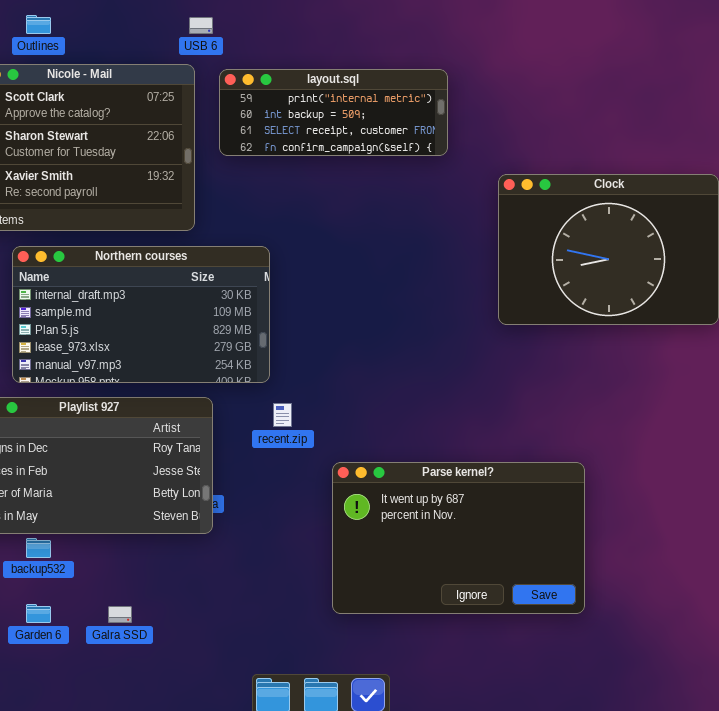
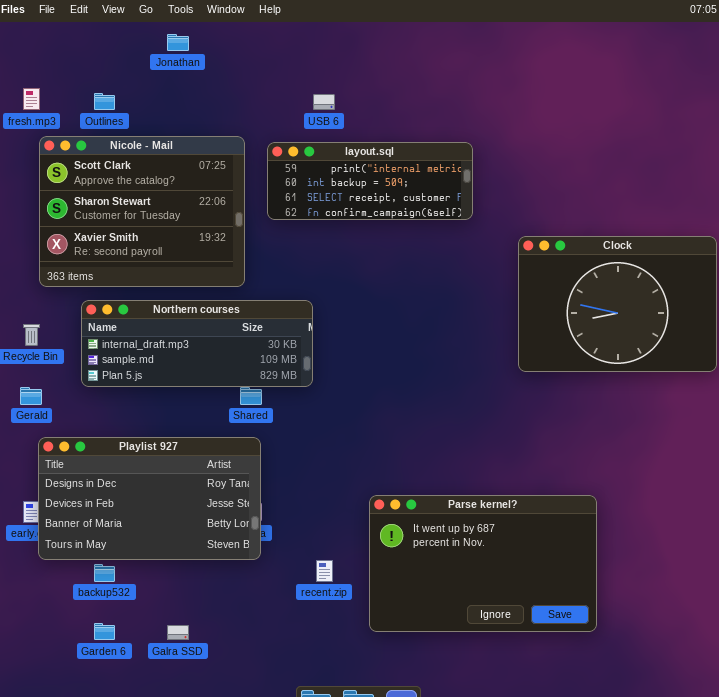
USB 6: [189,17,213,34] -> [313,94,335,110], moved
Northern courses: [12,246,270,383] -> [81,300,313,387], resized
recent.zip: [273,403,292,427] -> [316,560,333,582], moved

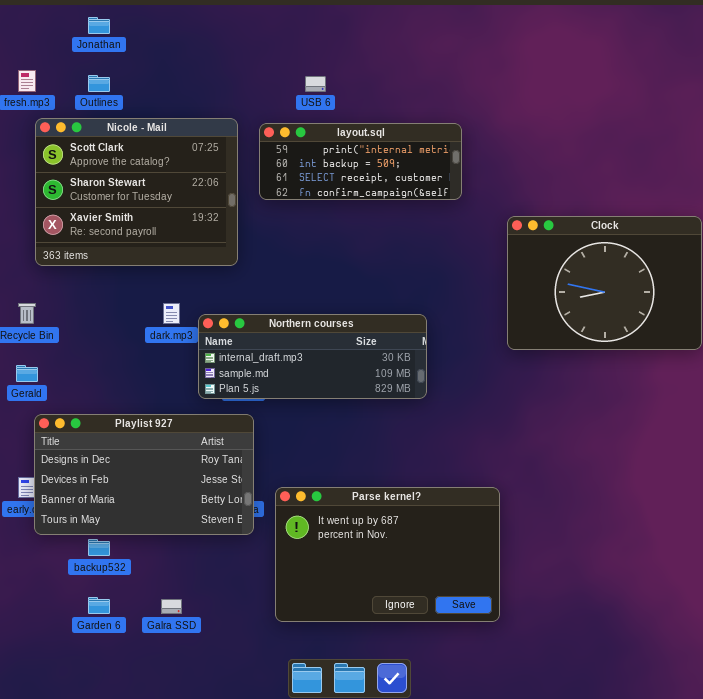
Jonathan: [167,34,189,51] -> [88,17,110,34], moved
Northern courses: [81,300,313,387] -> [198,314,427,399], moved
Parse kernel?: [369,495,597,632] -> [275,487,500,622], moved

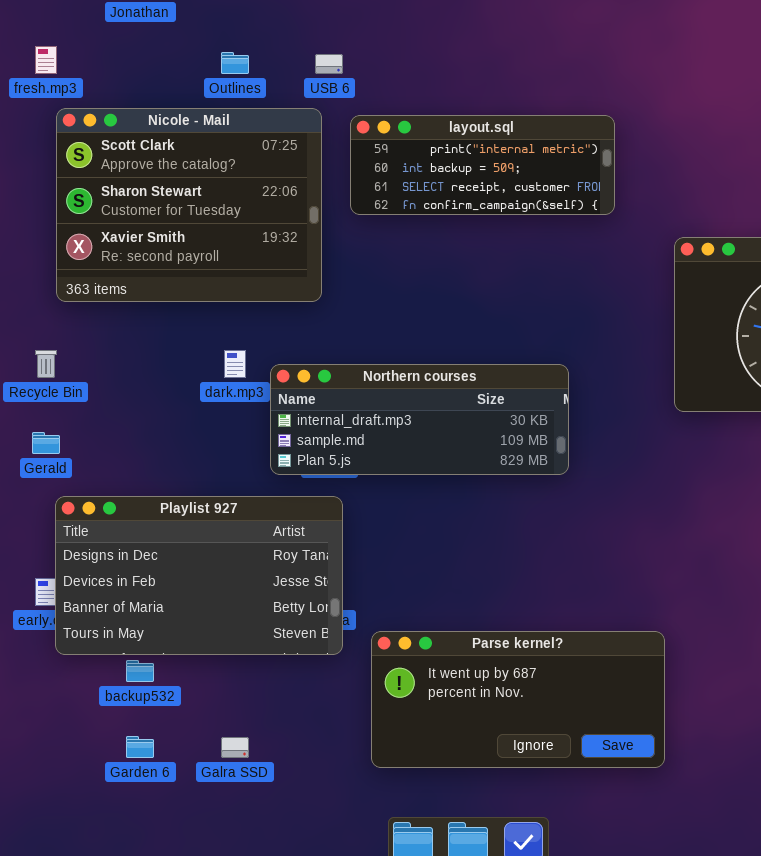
Outlines: [88,75,110,92] -> [221,52,249,74], moved
USB 6: [305,76,326,92] -> [315,54,343,74], moved
Parse kernel?: [275,487,500,622] -> [371,631,665,768], resized

